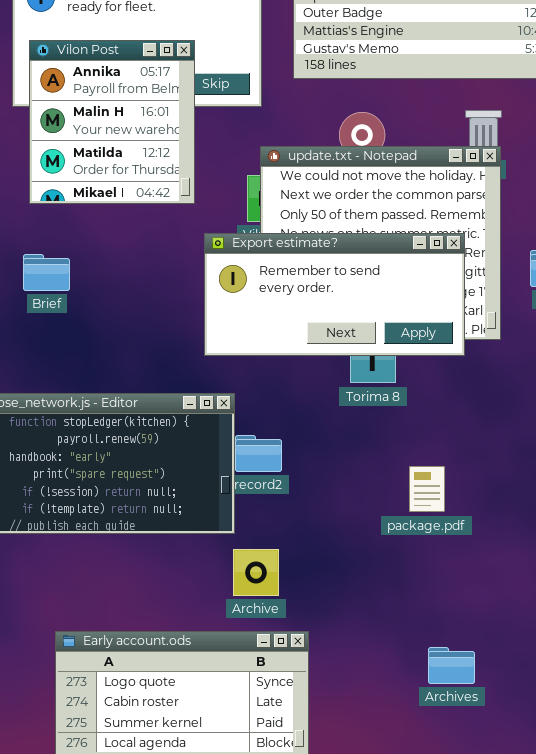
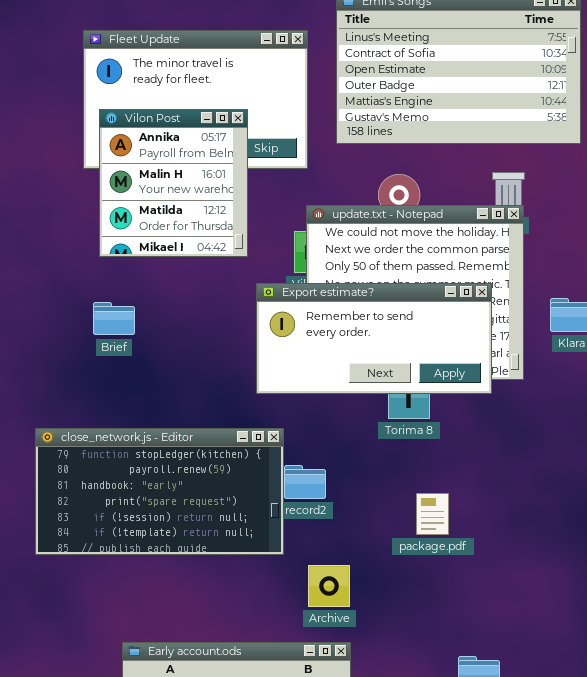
package.pdf: [409,466,445,512] -> [416,493,449,535], moved
Archive: [233,549,279,596] -> [308,565,350,607], moved

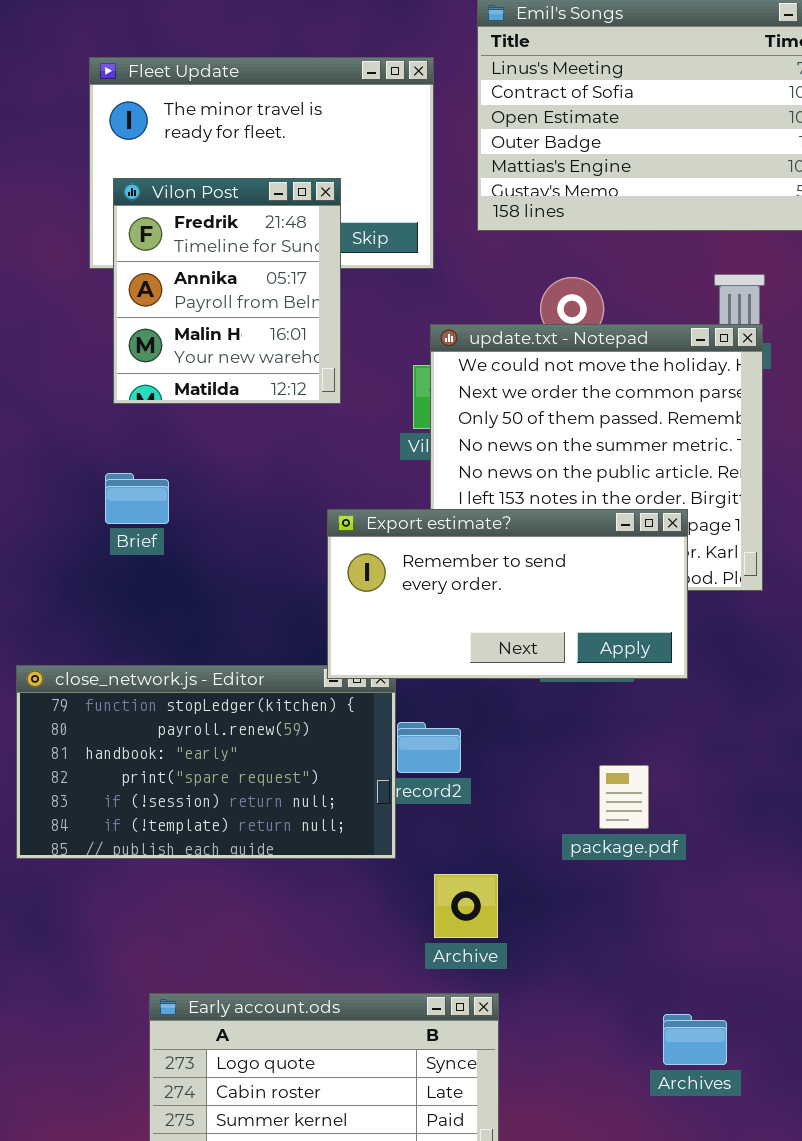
Vilon Post: [99,109,248,257] -> [113,178,341,404], scrolled up 1 row
Export estimate?: [256,283,492,394] -> [327,509,688,679], moved

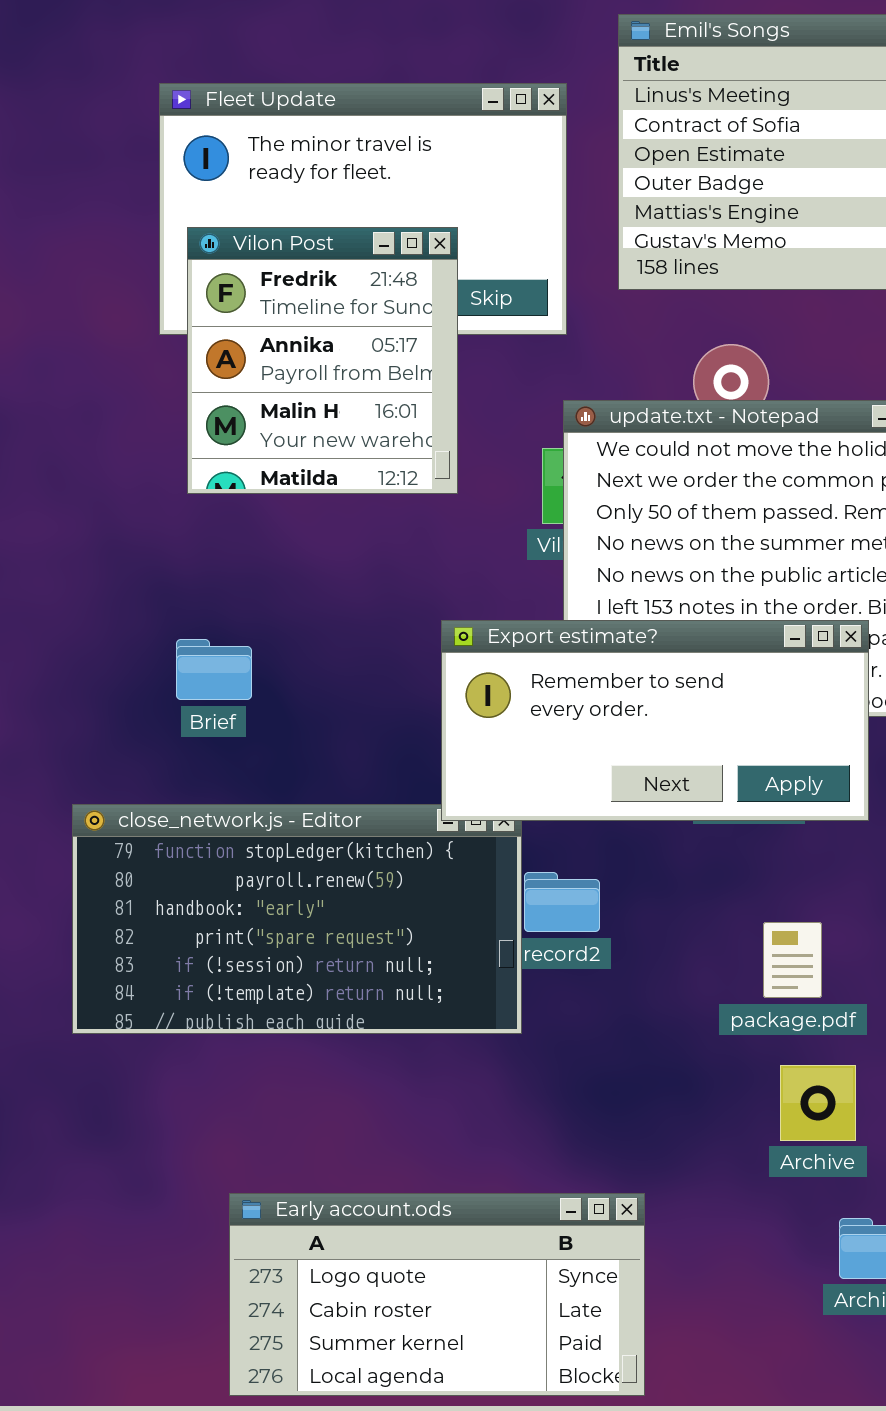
Brief: [105,473,169,524] -> [176,639,252,700], moved
Archive: [434,874,498,938] -> [780,1065,856,1141], moved

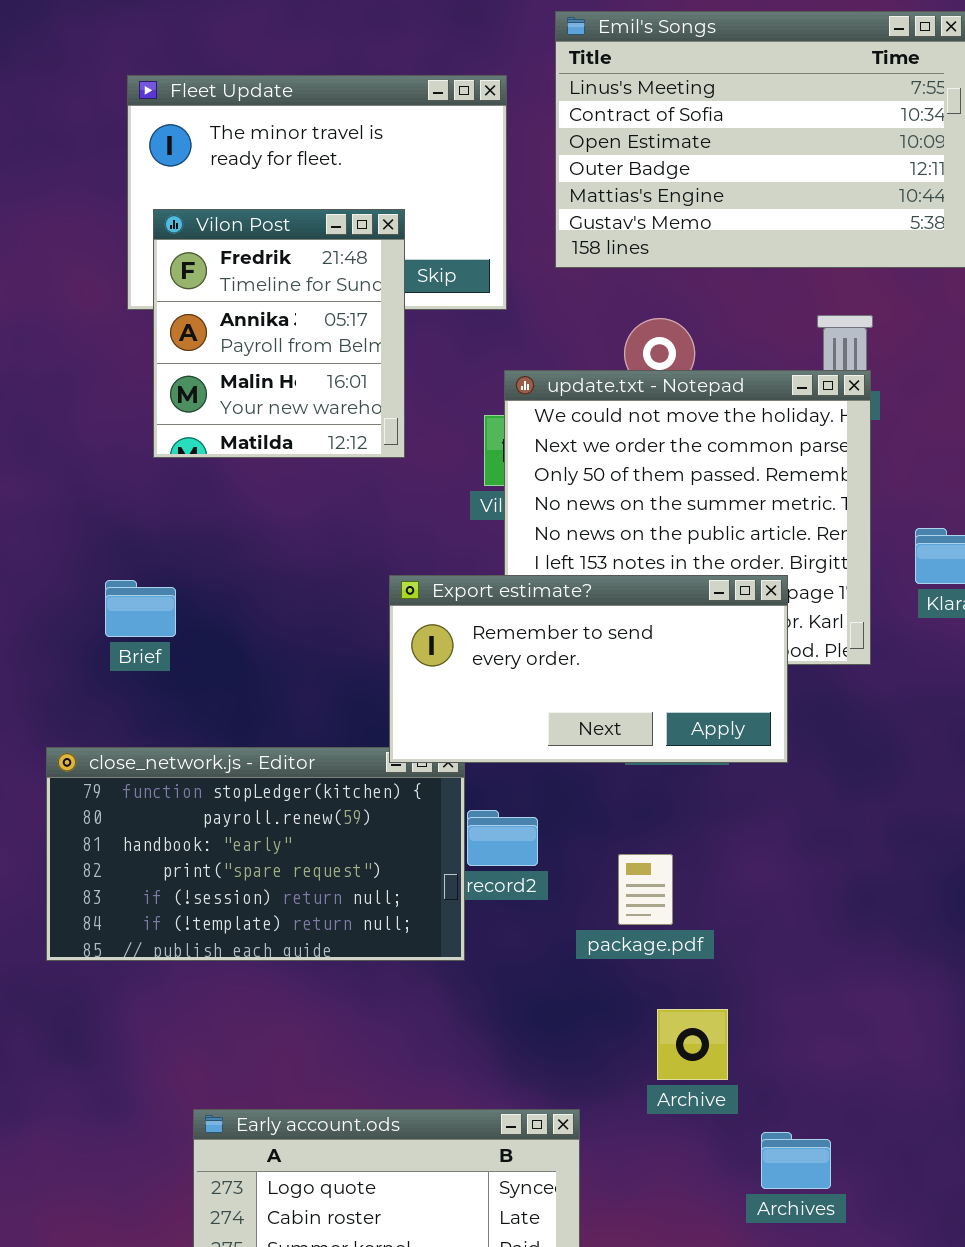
Brief: [176,639,252,700] -> [105,580,176,637], moved
package.pdf: [763,922,822,998] -> [618,854,673,925], moved
Archive: [780,1065,856,1141] -> [657,1009,728,1080], moved

